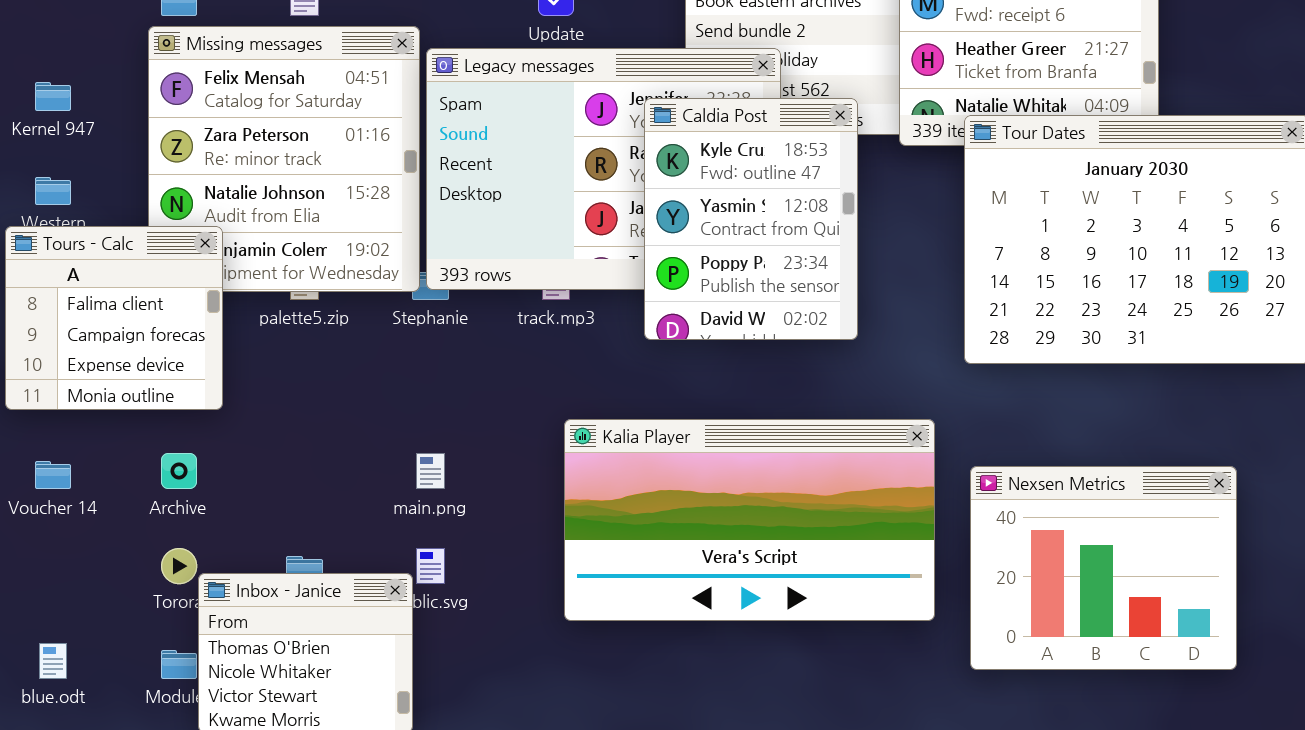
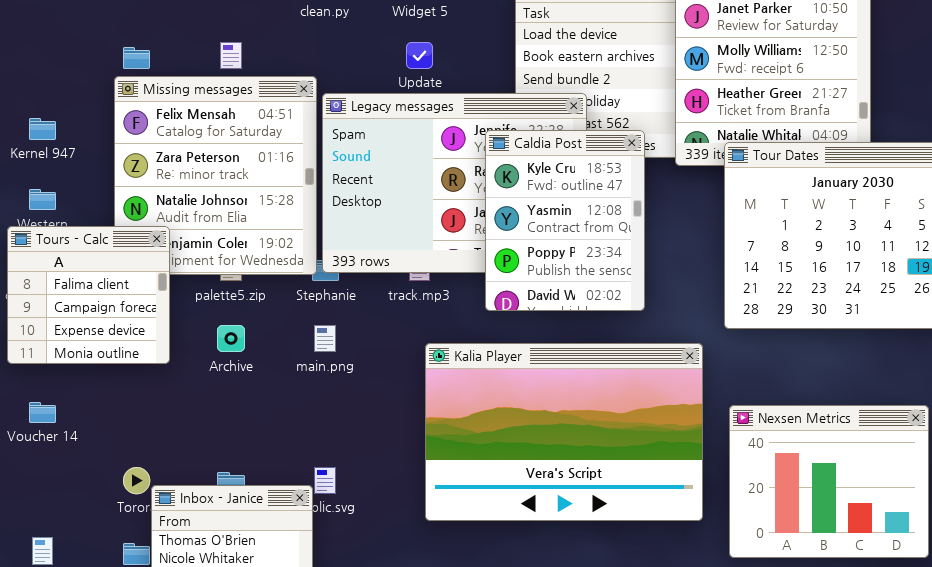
Kalia Player: [564,419,935,621] -> [425,343,703,521], resized
Archive: [161,453,197,489] -> [217,325,245,352], moved
main.png: [416,453,445,489] -> [314,325,336,352], moved

